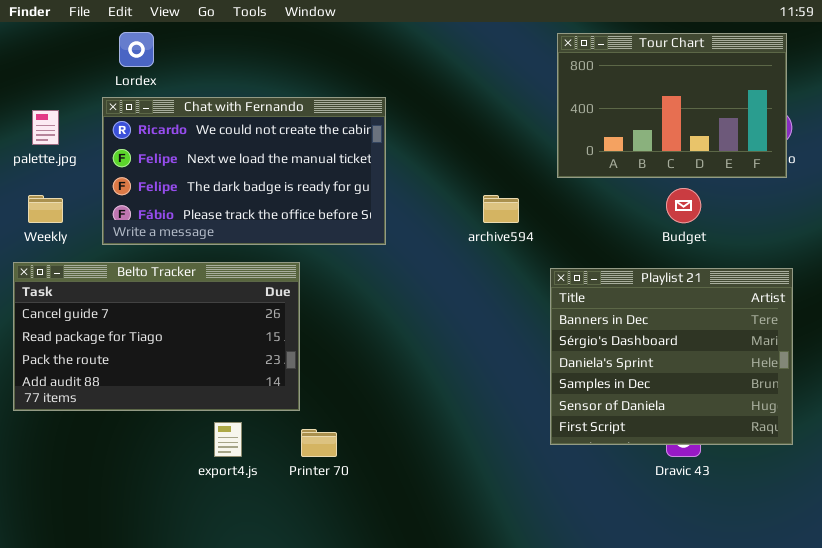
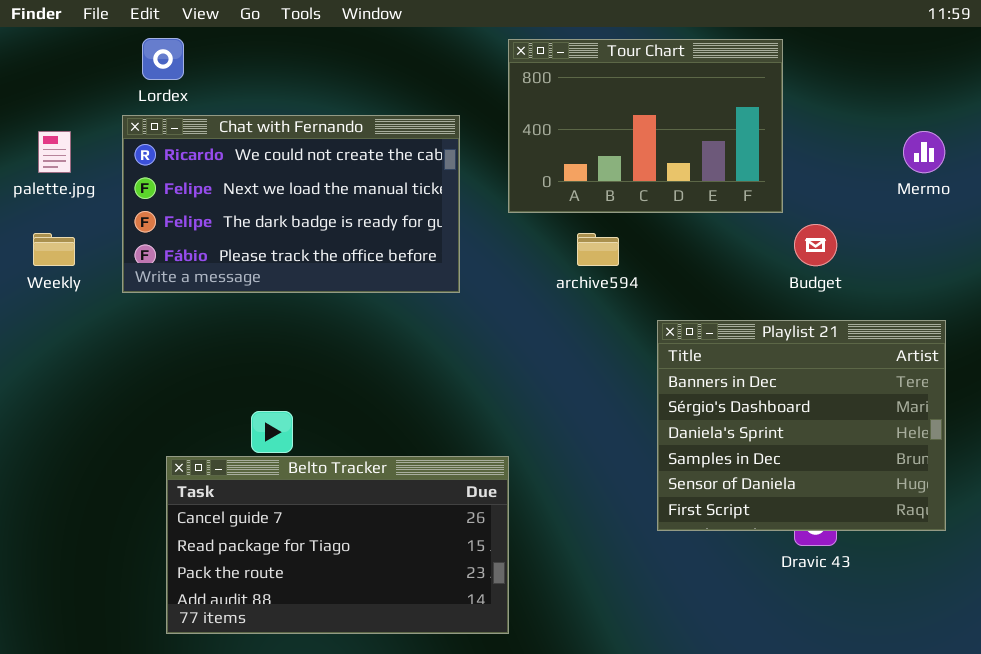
Tour Chart: [557,33,787,178] -> [508,39,783,213], moved
Belto Tracker: [13,262,300,411] -> [166,456,509,634], moved

